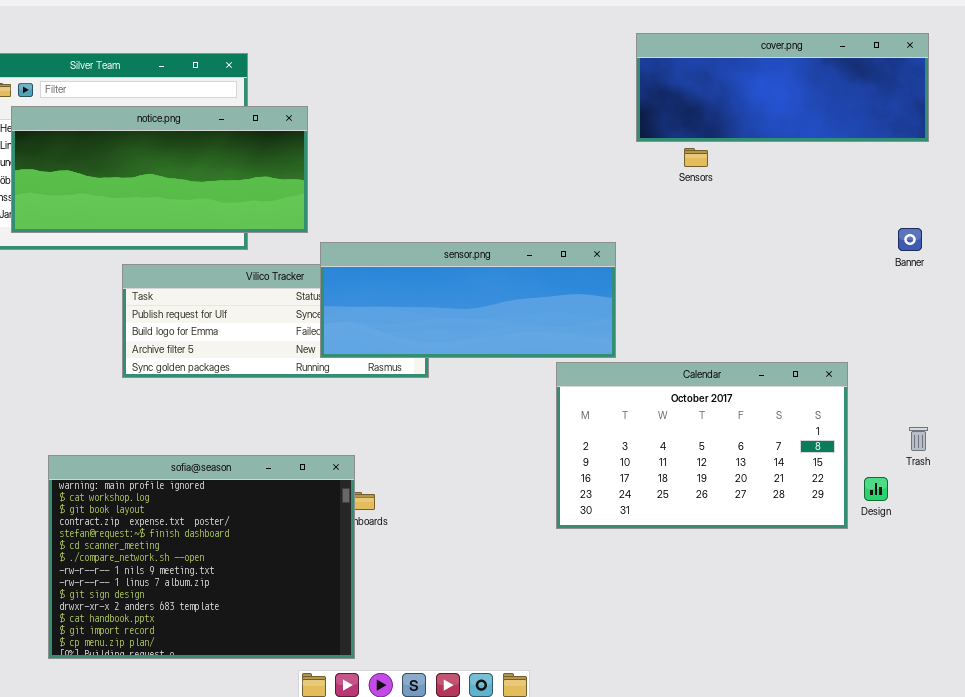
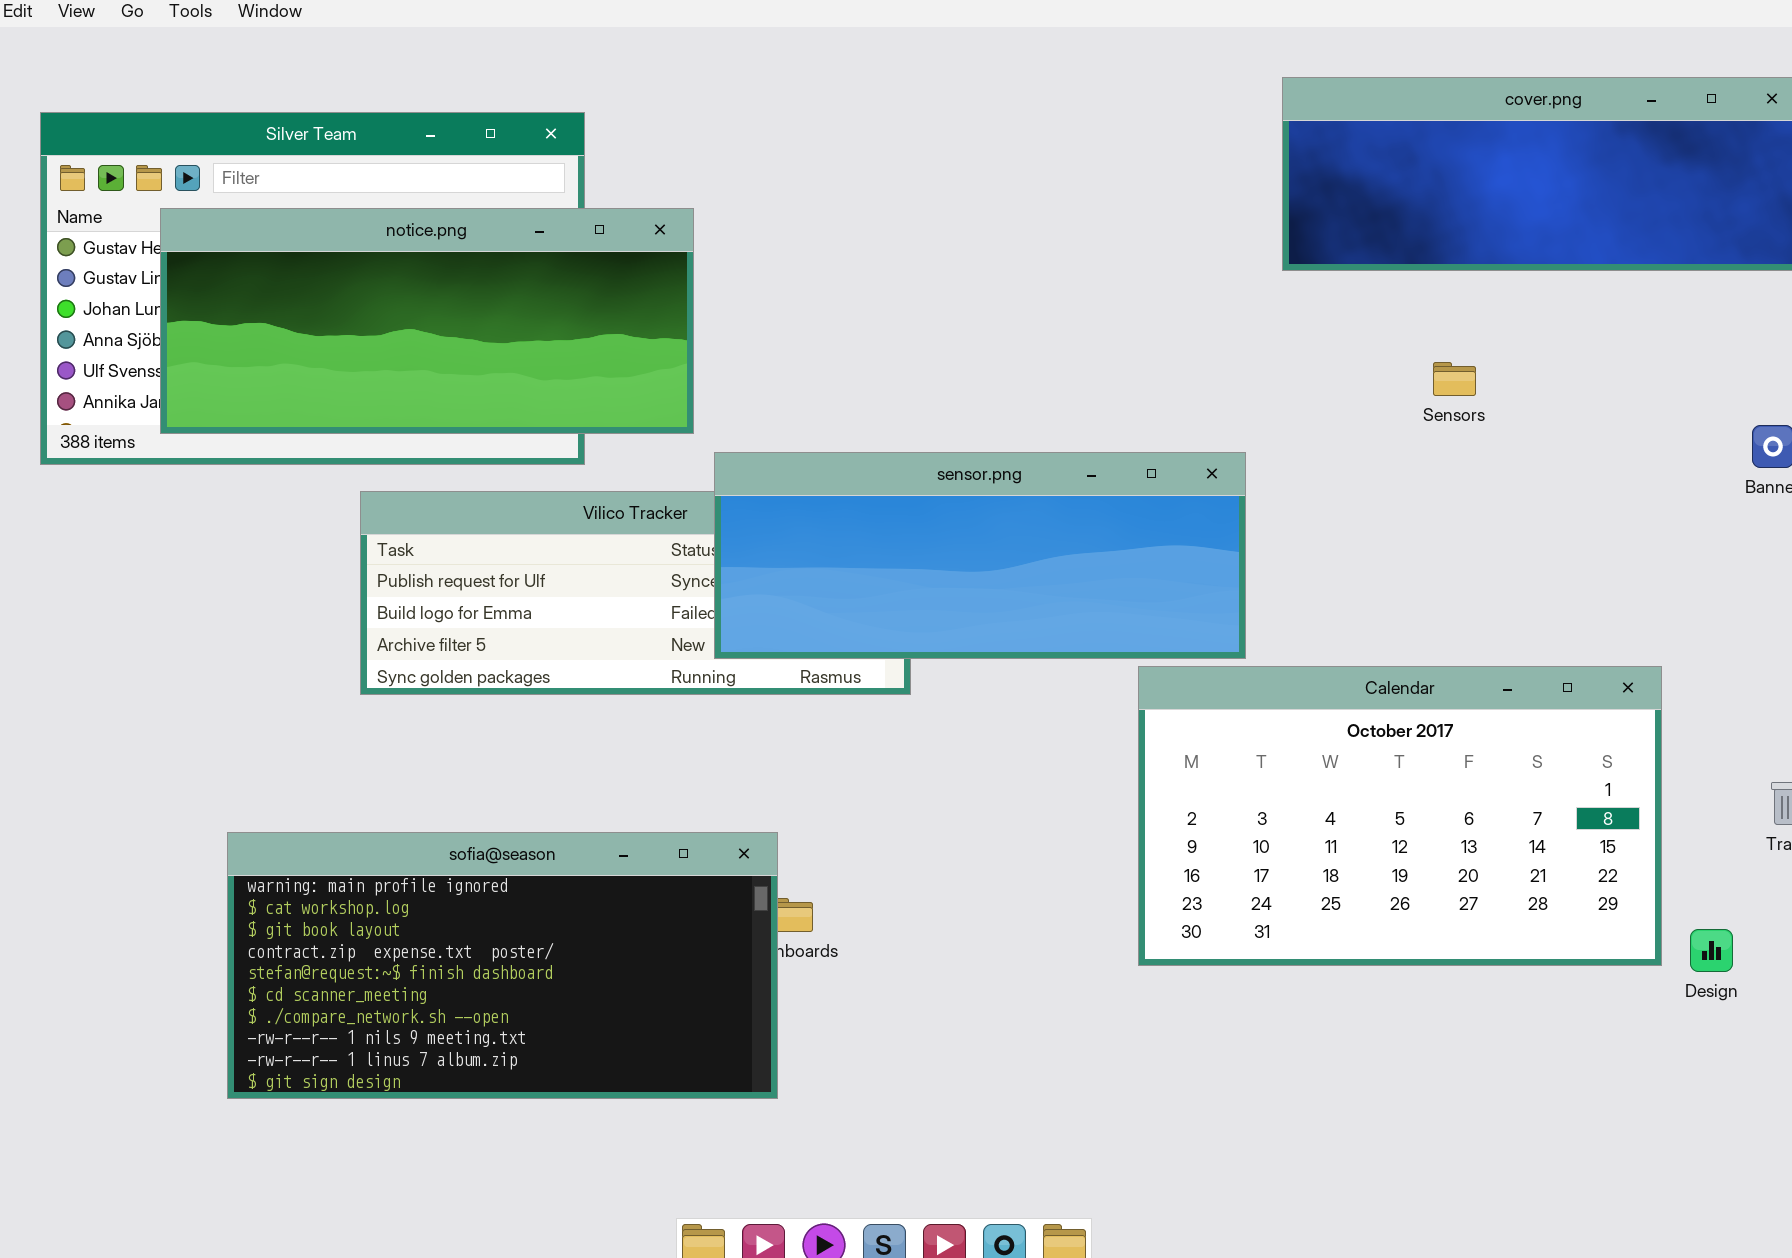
Sensors: [684,148,708,167] -> [1433,362,1476,396], moved
sofia@season: [48,455,355,659] -> [227,832,778,1099], resized
Design: [864,477,888,501] -> [1690,929,1733,972], moved

